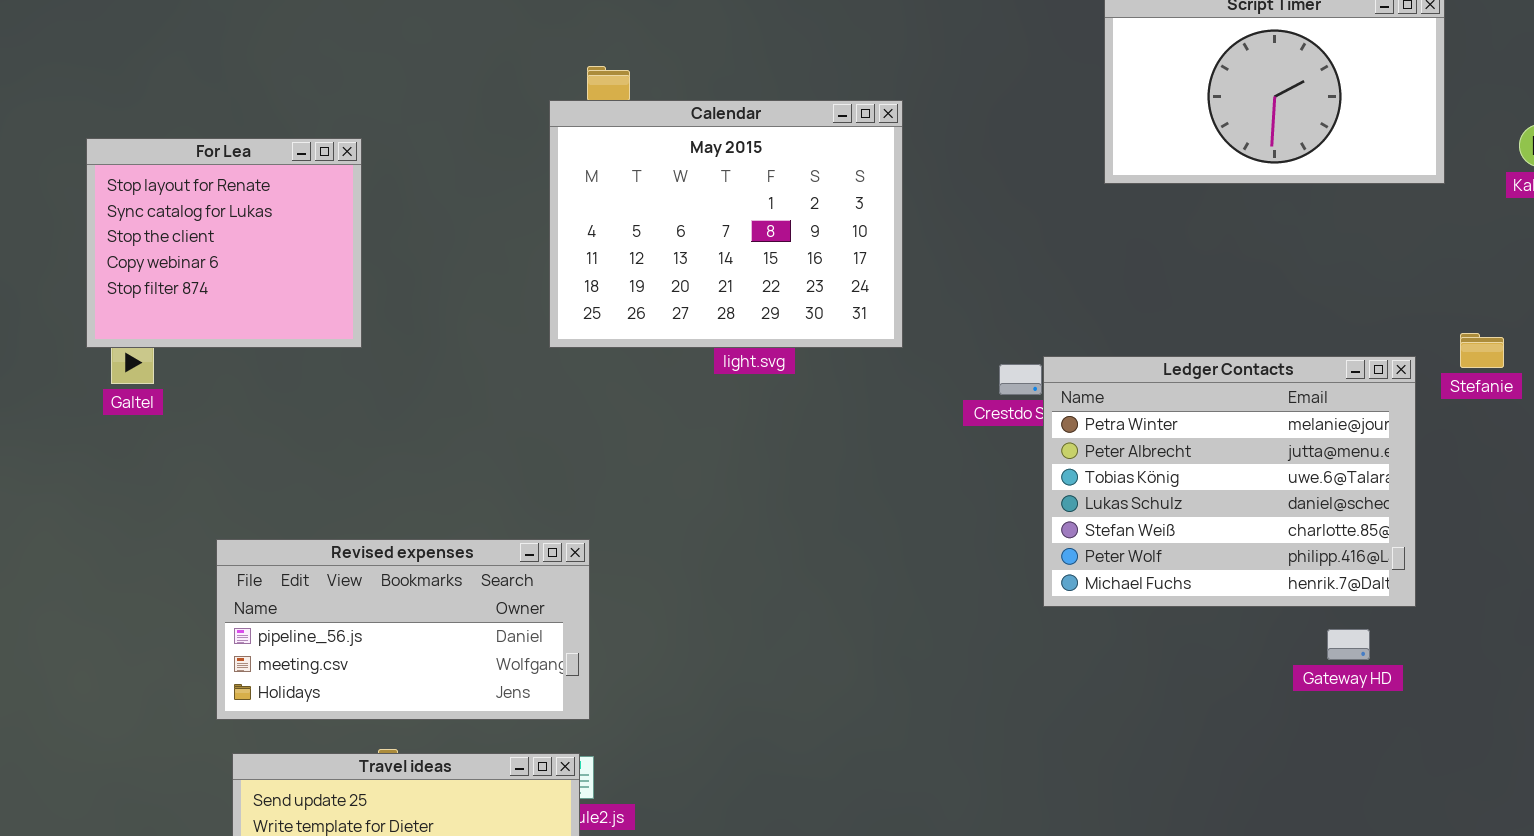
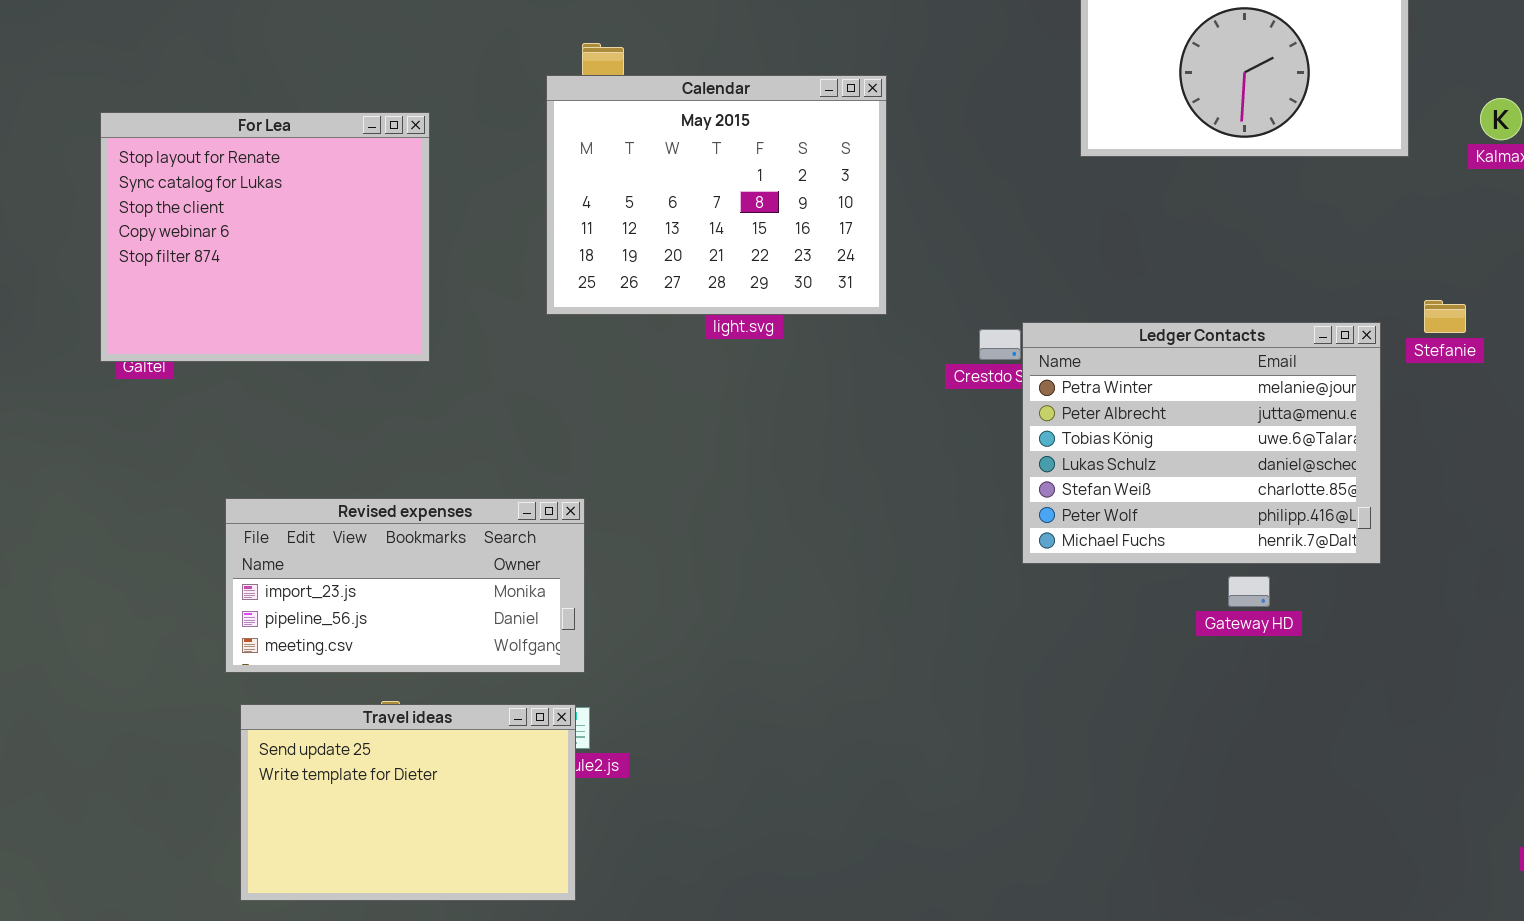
For Lea: [86,138,362,348] -> [100,112,430,362], resized
Revised expenses: [216,539,590,720] -> [225,498,585,673], scrolled up 1 row
Gateway HD: [1327,629,1370,660] -> [1228,576,1270,607], moved

